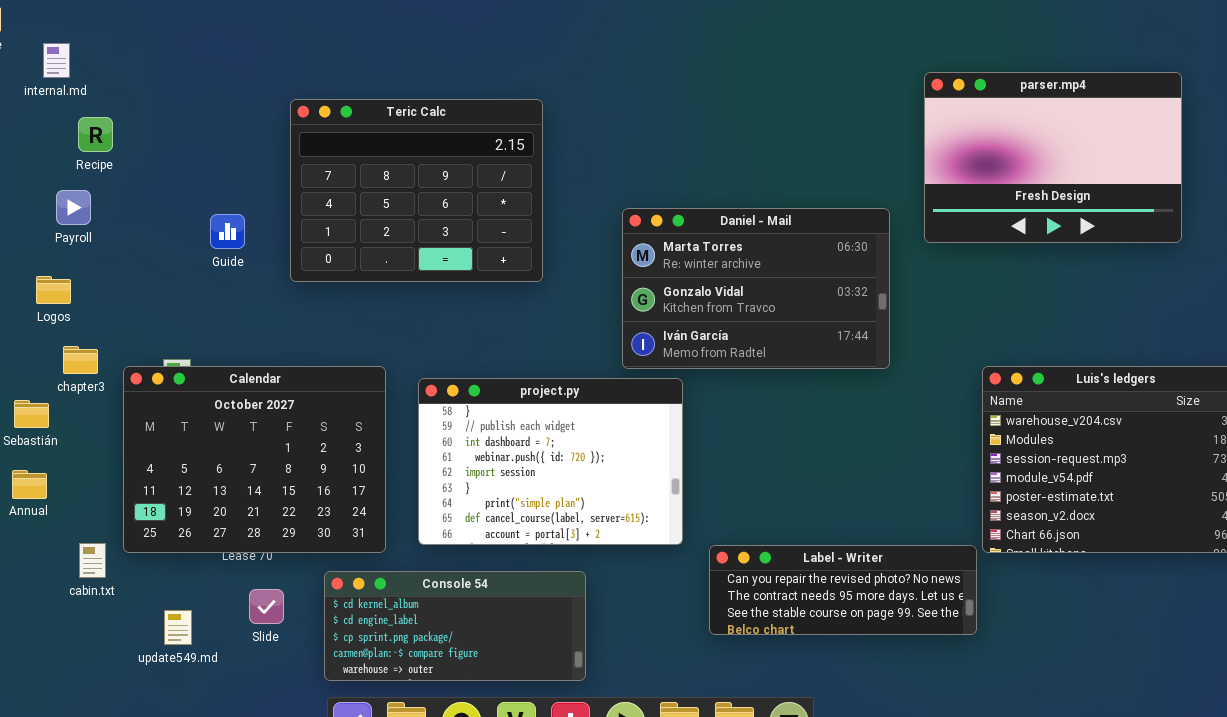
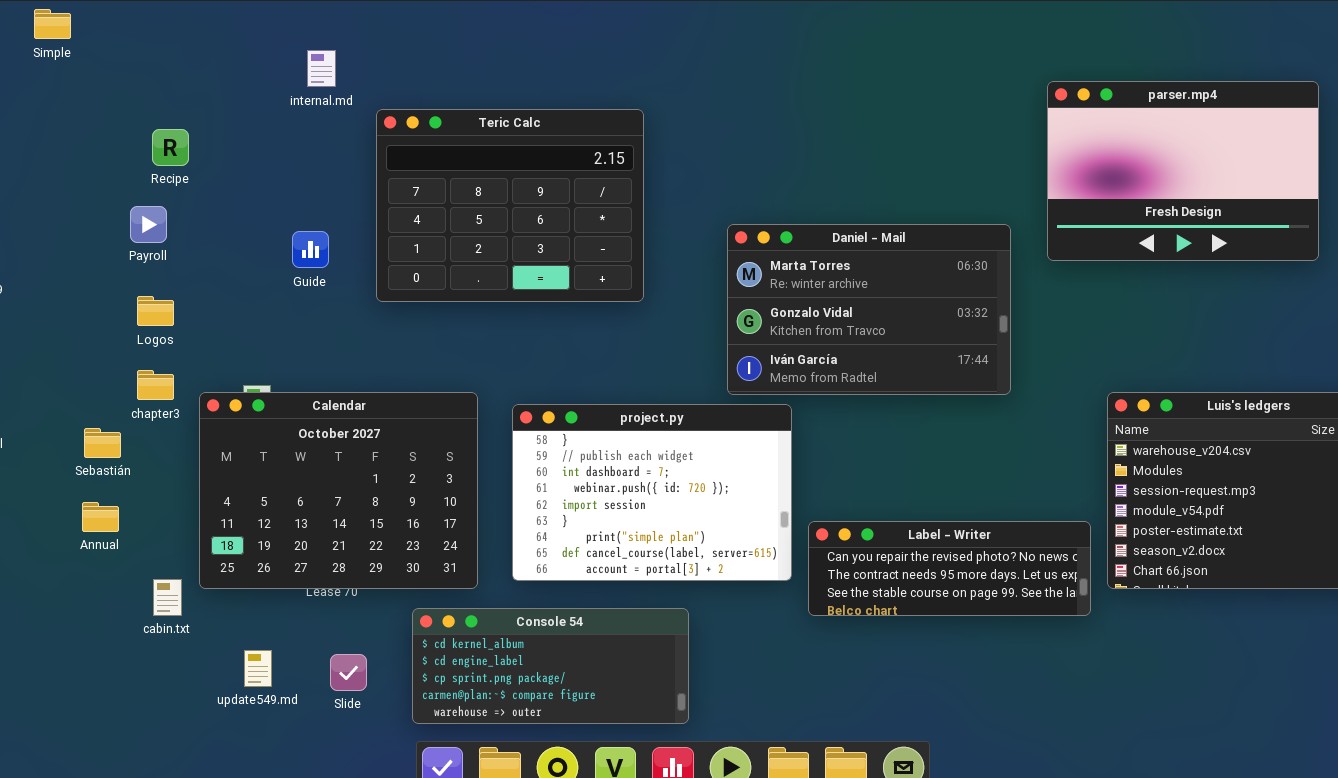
internal.md: [43,43,70,78] -> [307,50,336,87], moved
Logos: [36,276,71,304] -> [137,296,174,326], moved
Label - Writer: [709,545,977,635] -> [808,521,1091,616], moved
Slide: [249,589,284,624] -> [330,654,367,691], moved

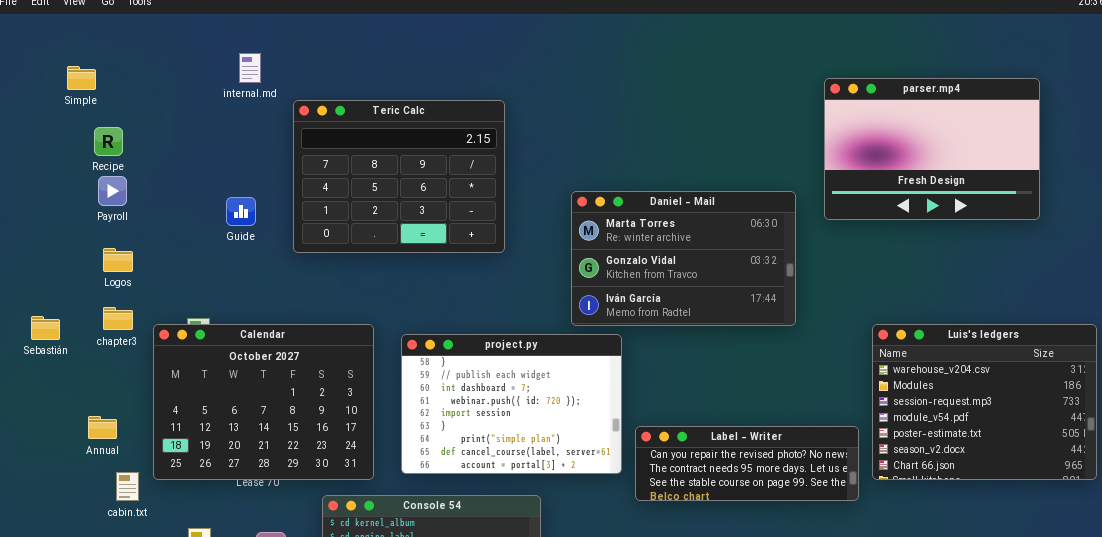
Simple: [34,9,71,39] -> [67,66,96,90], moved
Recipe: [152,129,189,166] -> [94,127,123,156], moved
Sebastián: [84,428,121,458] -> [31,316,60,340], moved
Annual: [82,502,119,532] -> [88,416,117,439], moved

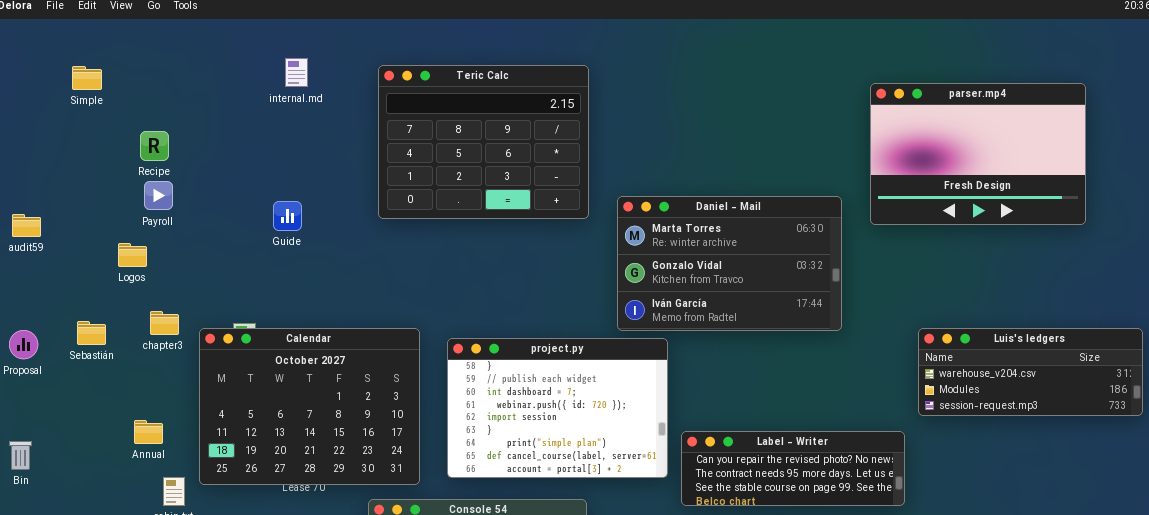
Simple: [67,66,96,90] -> [72,66,102,90], moved
Teric Calc: [293,100,505,253] -> [378,65,589,219], moved
Logos: [103,248,133,272] -> [118,243,147,267], moved
Luis's ledgers: [872,324,1097,480] -> [918,328,1143,416], resized

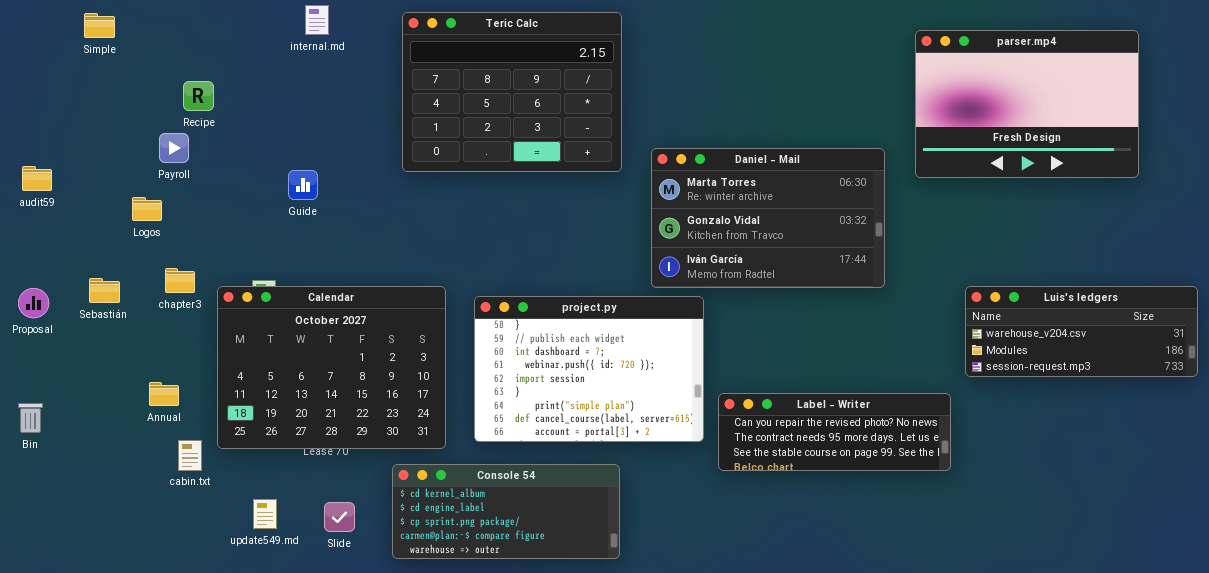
Recipe: [140,131,169,161] -> [183,81,214,111], moved
Guide: [273,201,302,231] -> [288,170,318,200], moved

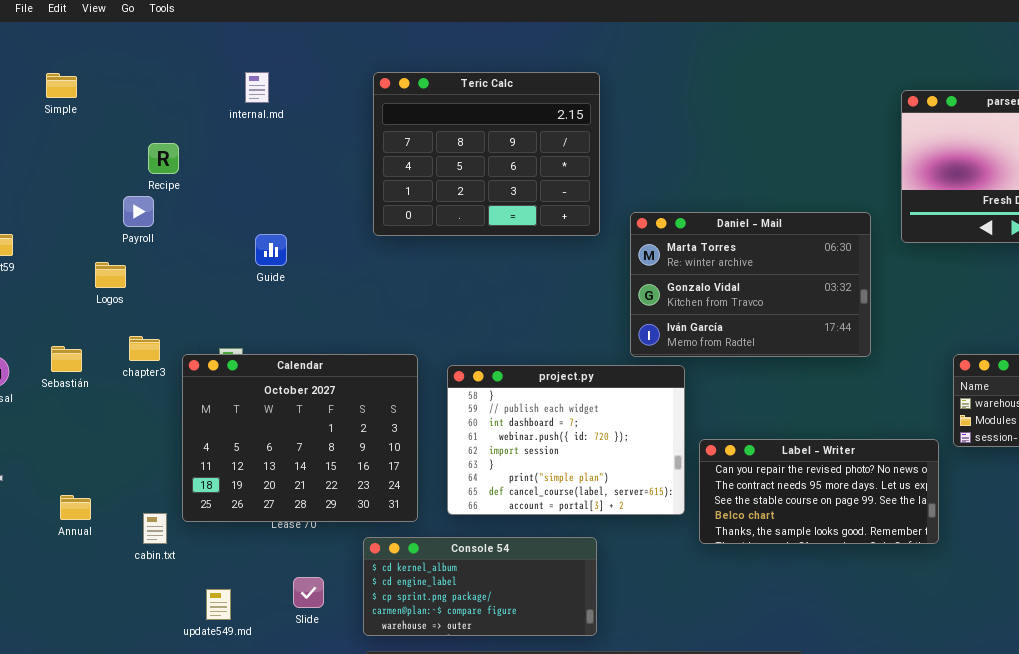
internal.md: [305,5,329,35] -> [245,72,269,103], moved
Annual: [149,382,179,406] -> [60,495,91,520], moved
Label - Writer: [718,393,951,471] -> [699,439,939,544], resized
update549.md: [253,499,277,529] -> [206,589,231,620], moved

